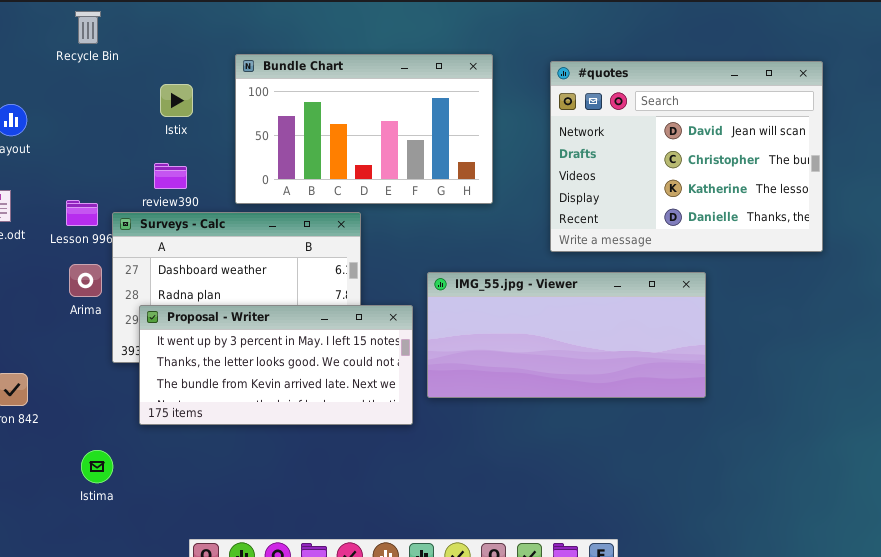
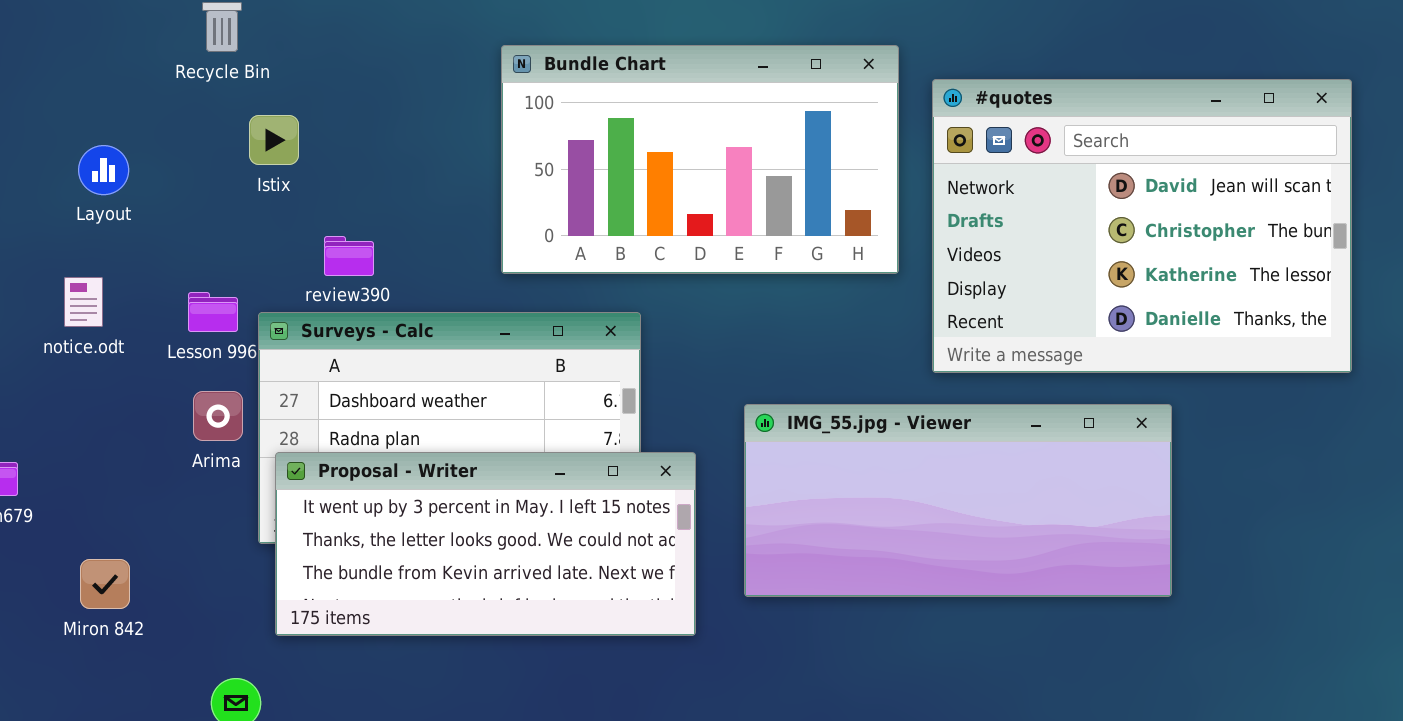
Bundle Chart: [235,54,493,204] -> [501,45,899,274], moved
Istix: [160,84,193,117] -> [249,115,299,165], moved
Proposal - Writer: [139,305,413,425] -> [275,452,696,636], moved

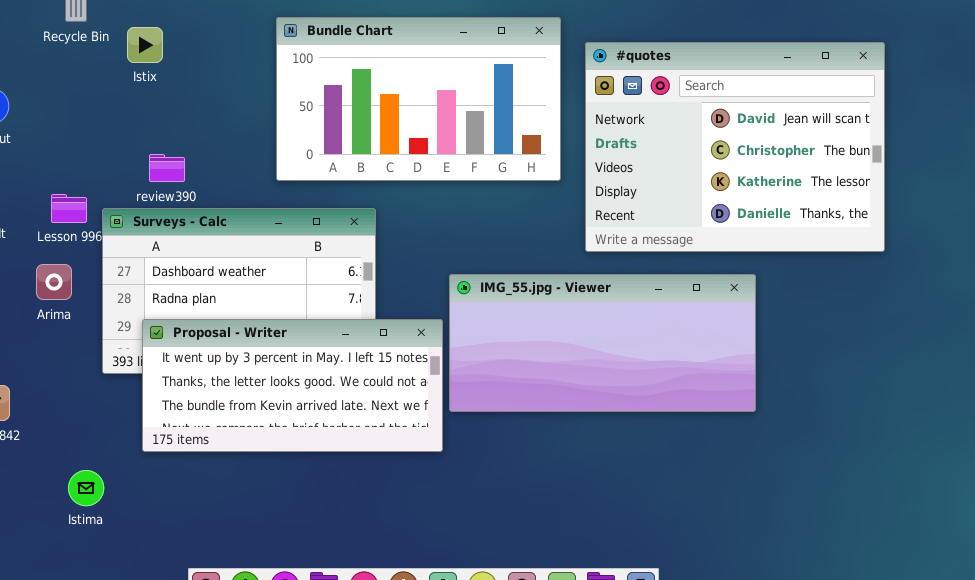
Istix: [249,115,299,165] -> [127,27,163,63], moved
Arima: [193,391,243,441] -> [36,264,72,300], moved
Proposal - Writer: [275,452,696,636] -> [142,319,443,452], moved

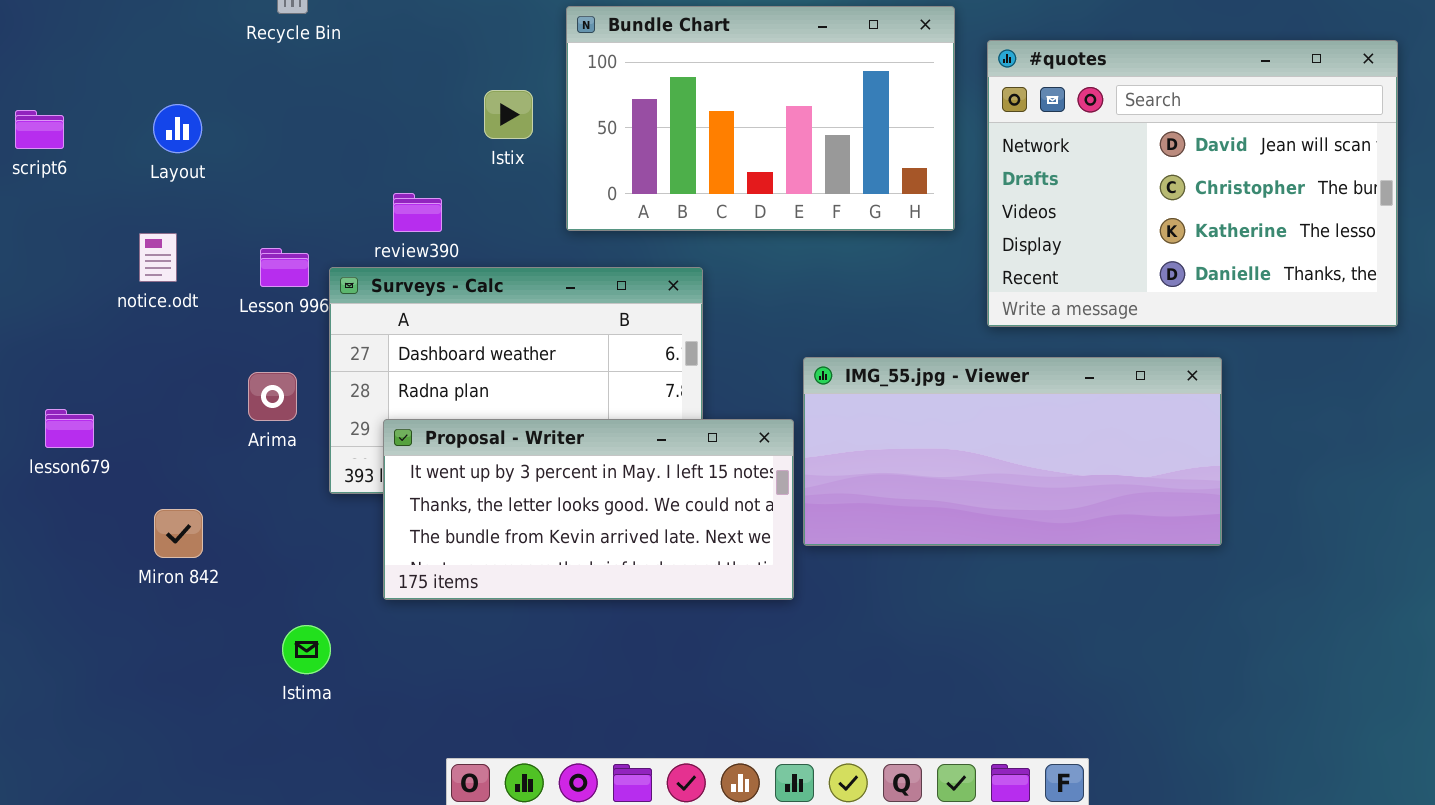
Istix: [127,27,163,63] -> [484,90,533,139], moved
Arima: [36,264,72,300] -> [248,372,297,421], moved

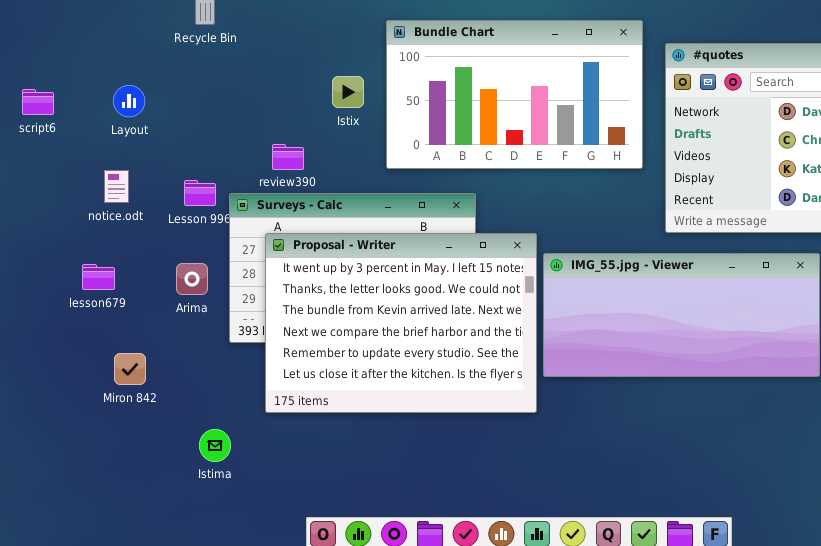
lesson679: [45,409,94,448] -> [82,264,115,290], moved
Proposal - Writer: [383,419,794,600] -> [265,233,537,413], resized

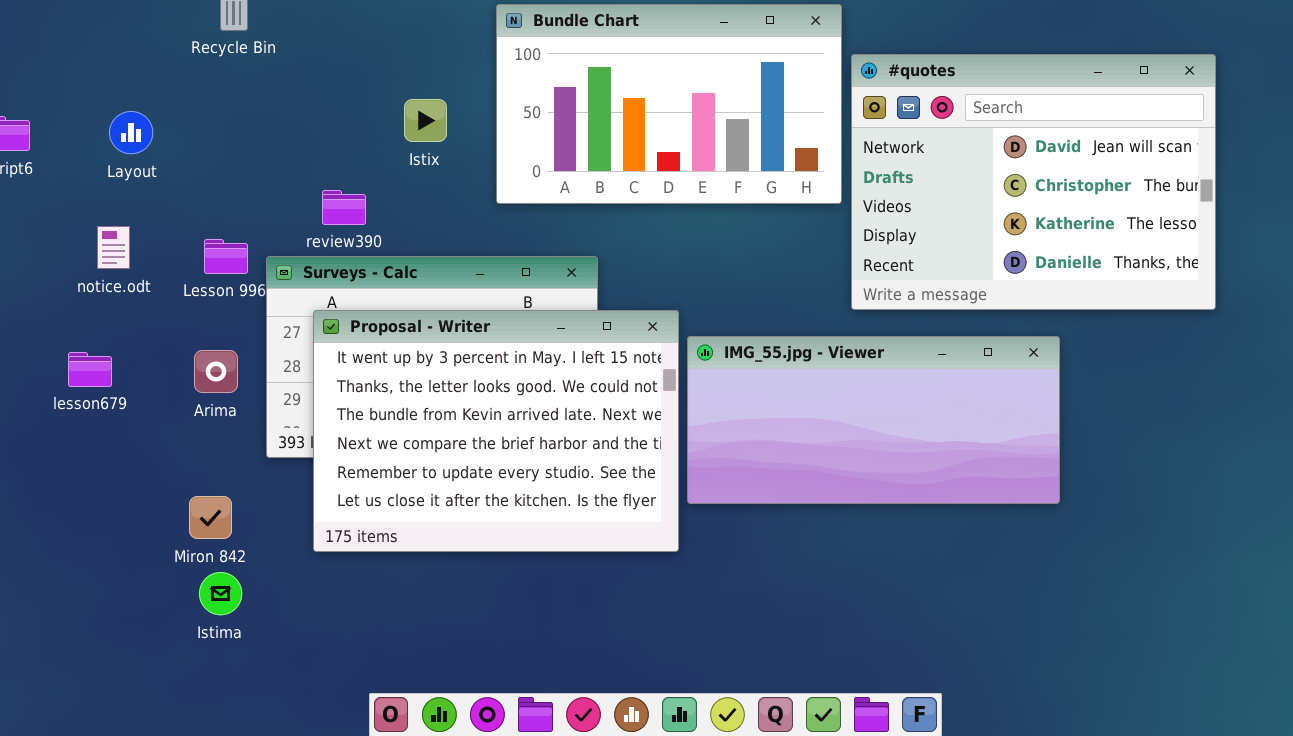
Bundle Chart: [386,20,643,169] -> [496,4,842,204], moved
Miron 842: [114,353,146,385] -> [189,496,232,539], moved
Istima: [199,429,231,462] -> [199,572,242,615], moved

